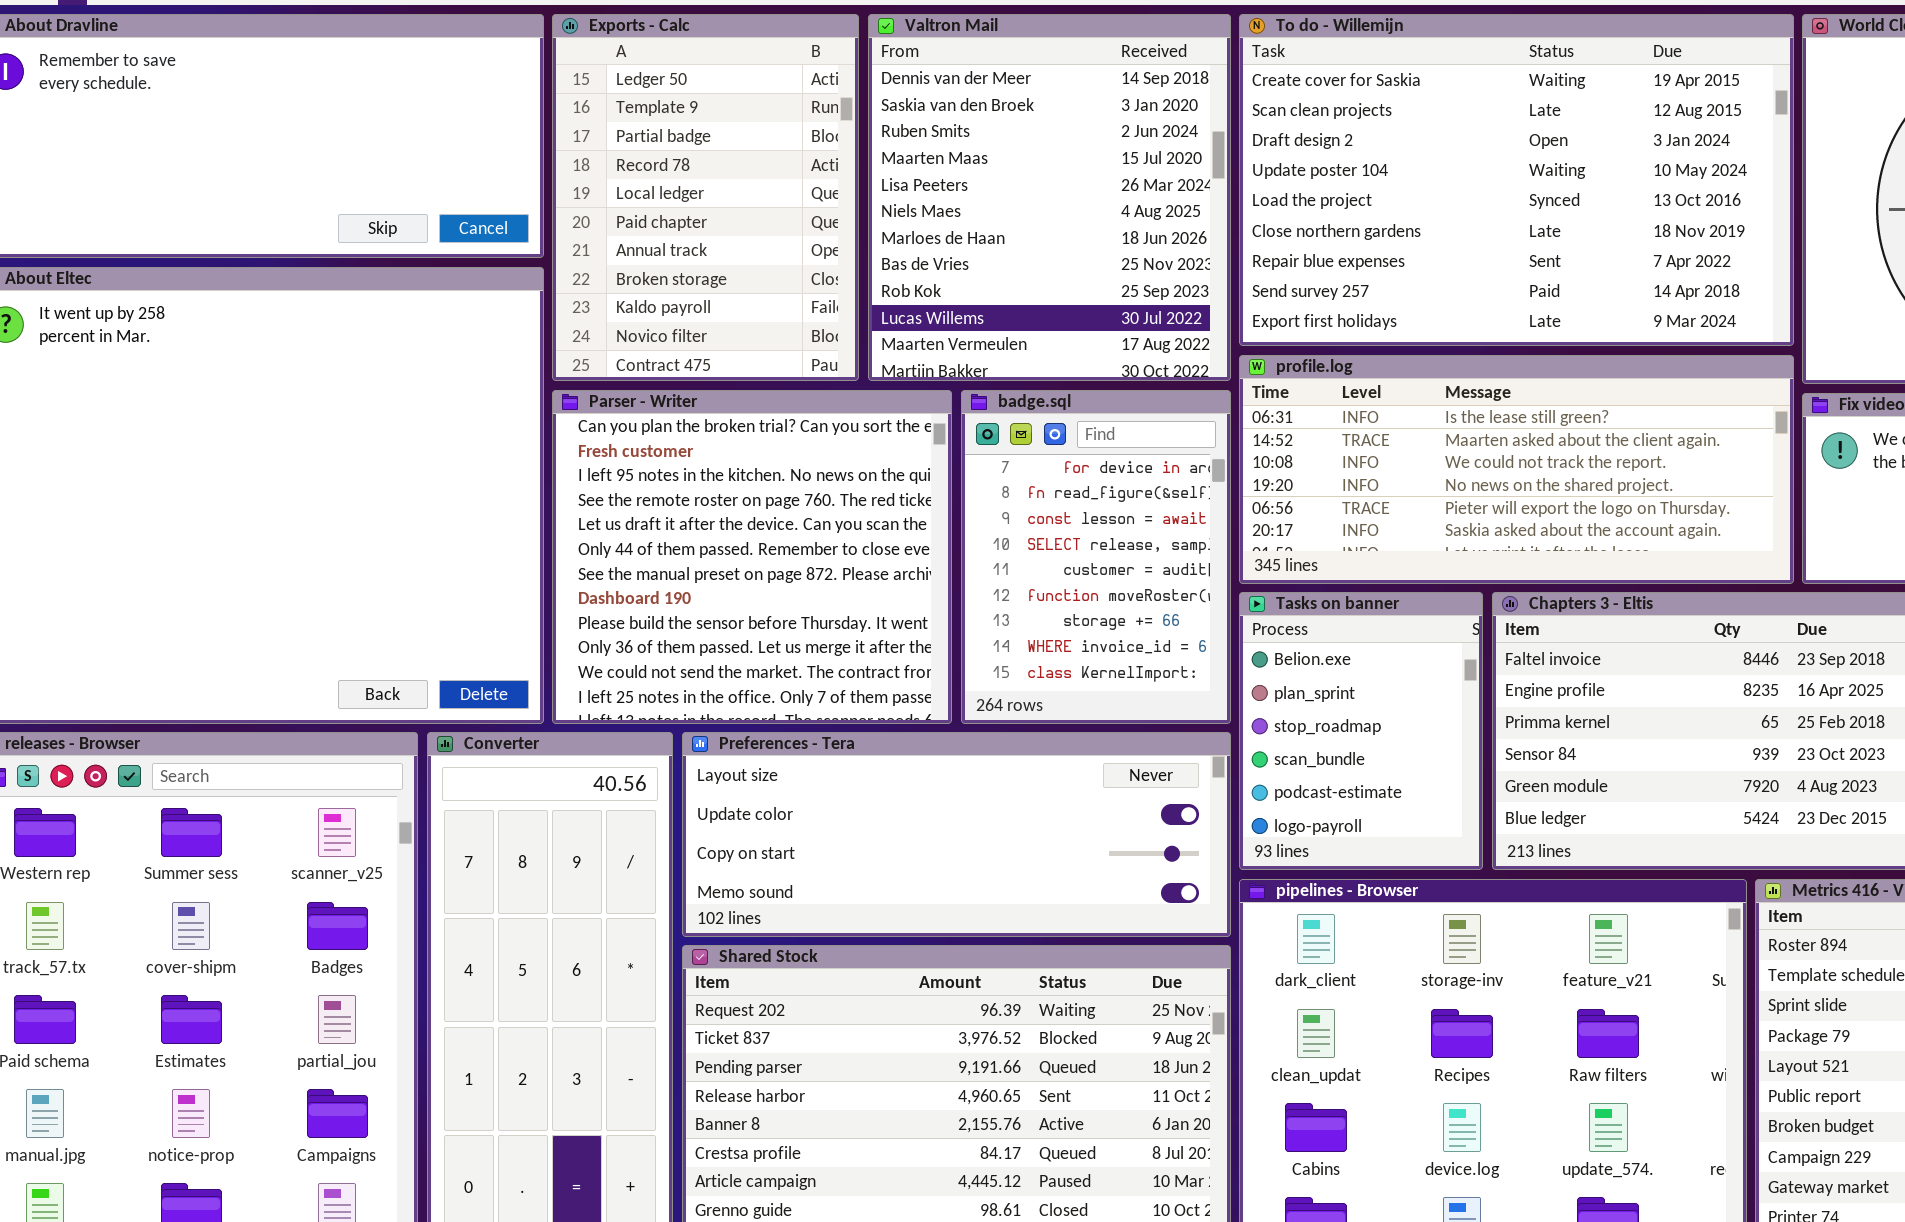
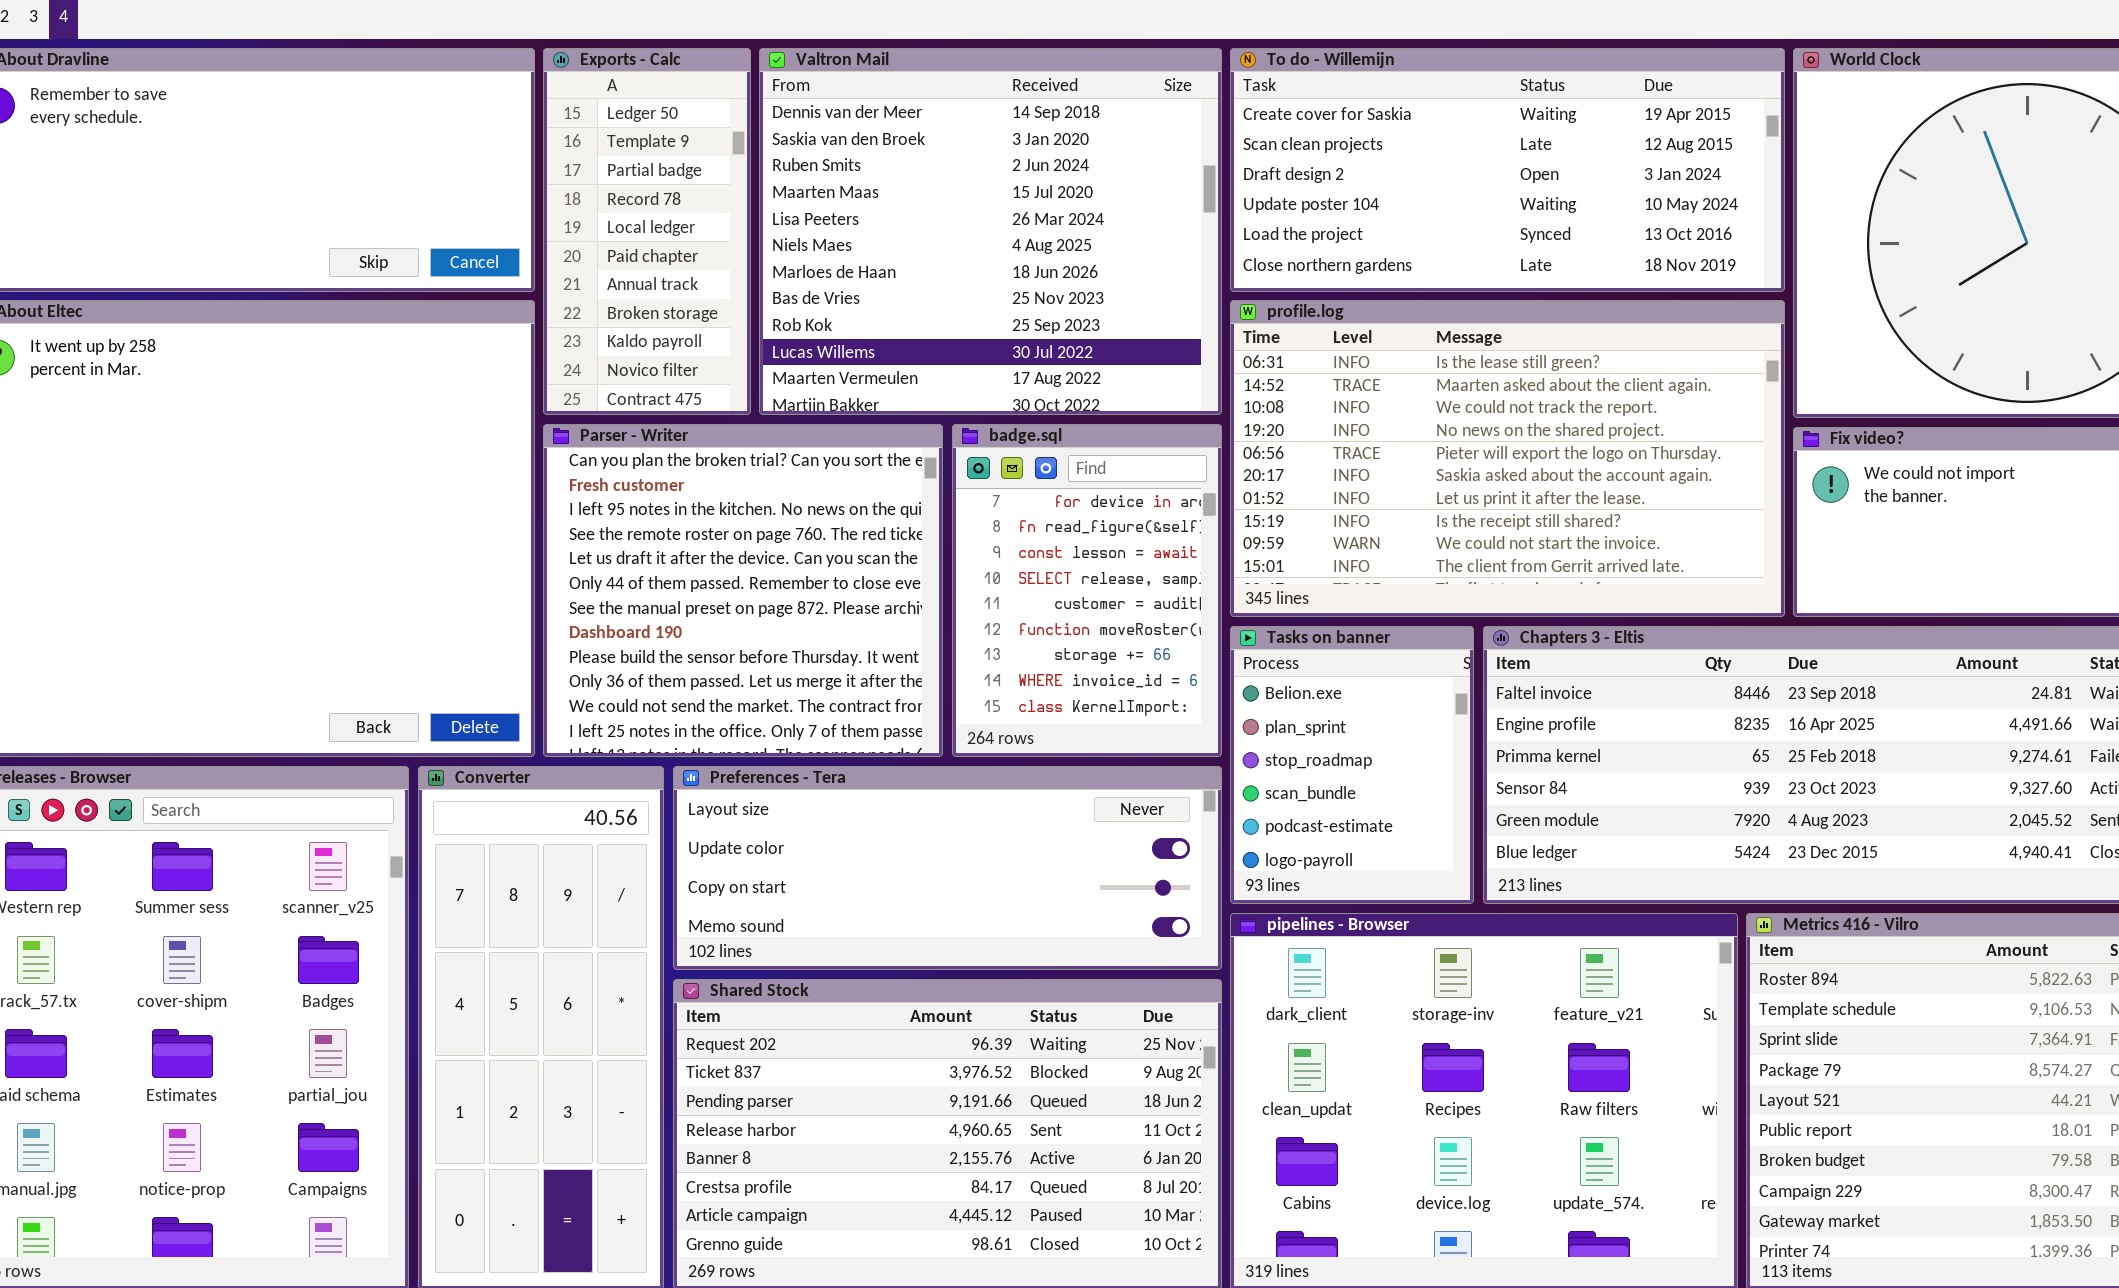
Exports - Calc: [552,14,859,381] -> [543,48,751,415], resized
Valtron Mail: [868,14,1231,381] -> [759,48,1222,415], resized
To do - Willemijn: [1239,14,1794,346] -> [1230,48,1785,292], resized
profile.log: [1239,355,1794,584] -> [1230,300,1785,617], resized

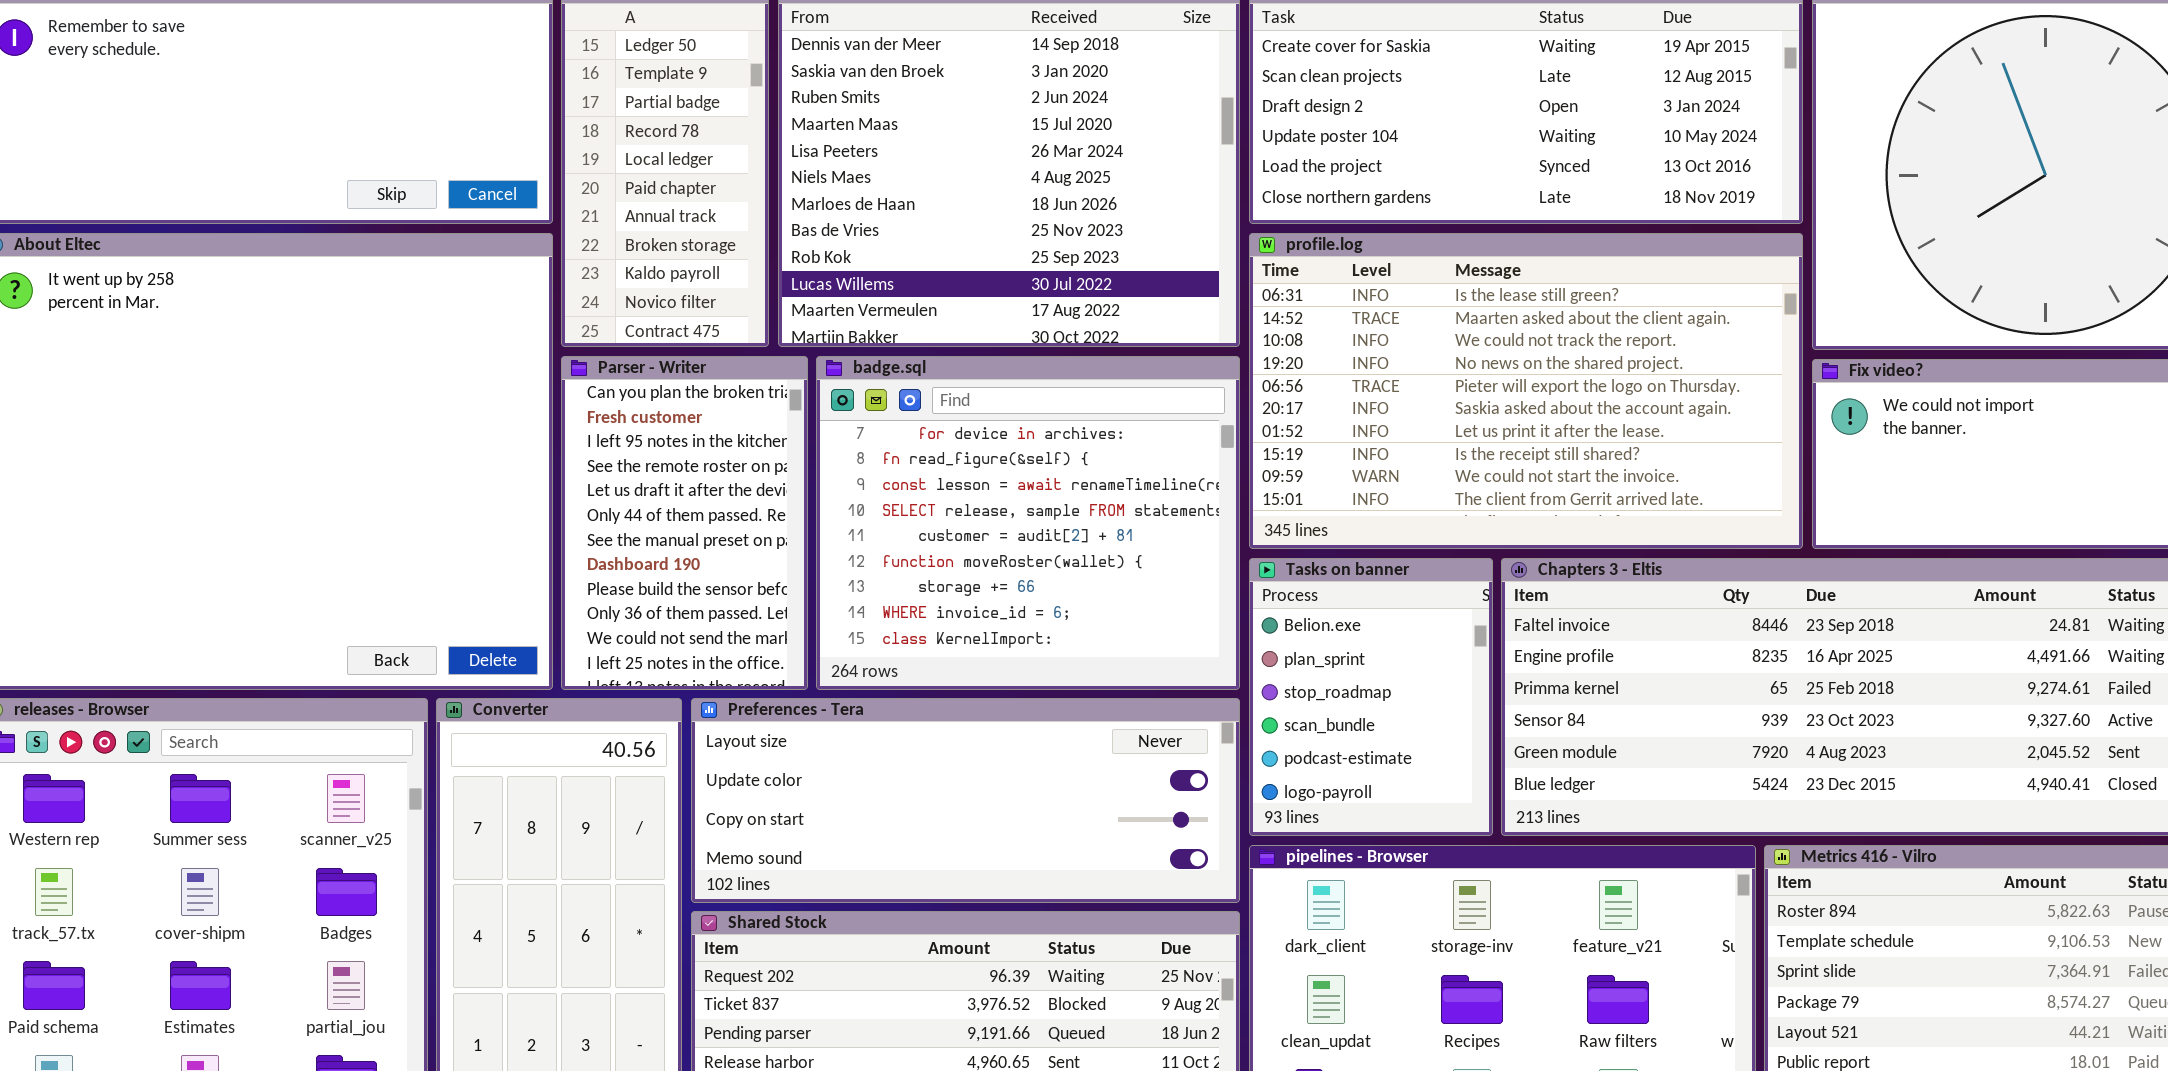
Parser - Writer: [543,424,943,757] -> [561,356,808,690], resized
badge.sql: [952,424,1222,757] -> [816,356,1240,690], resized

